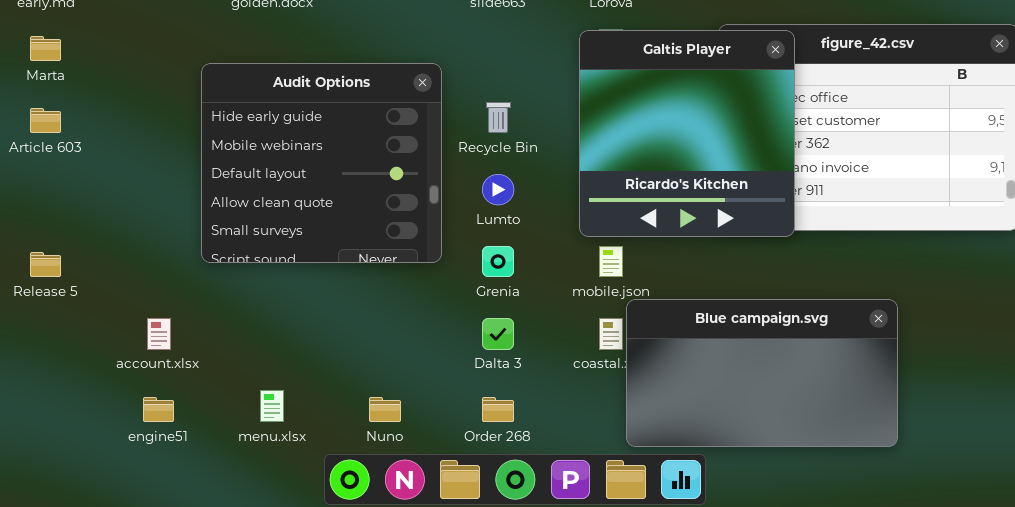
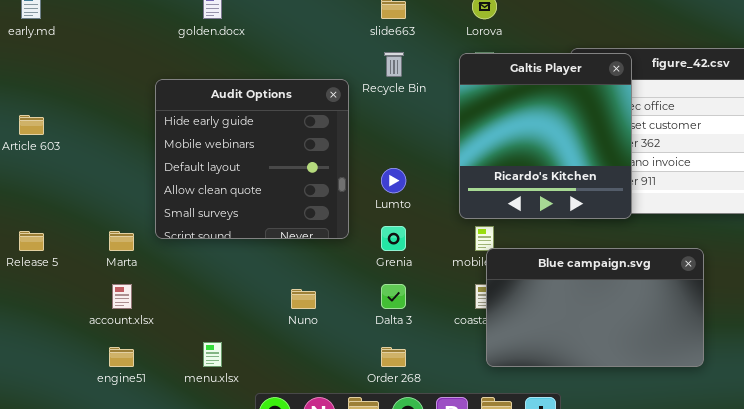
Marta: [30,36,61,61] -> [109,231,134,251], moved
Recycle Bin: [486,102,511,133] -> [384,52,404,77], moved
Blue campaign.svg: [626,299,898,447] -> [486,248,704,367], moved
Nuno: [369,397,401,422] -> [291,289,316,309], moved

